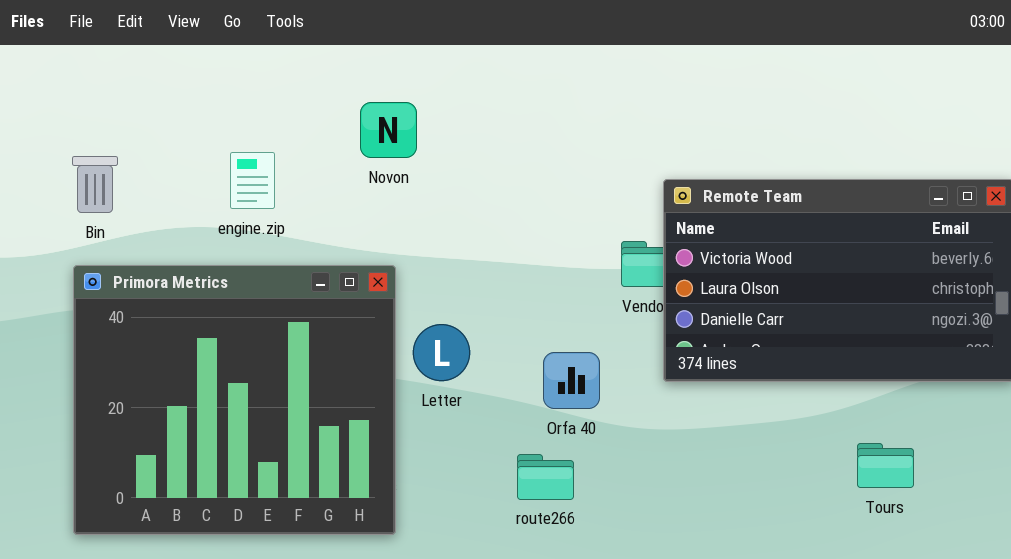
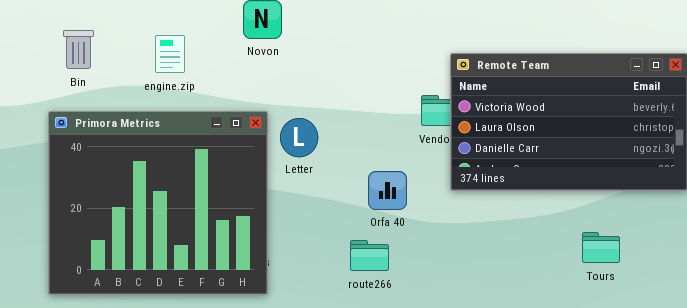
Bin: [72,156,118,213] -> [63,30,94,69], moved
Letter: [413,324,470,381] -> [280,118,318,157], moved

